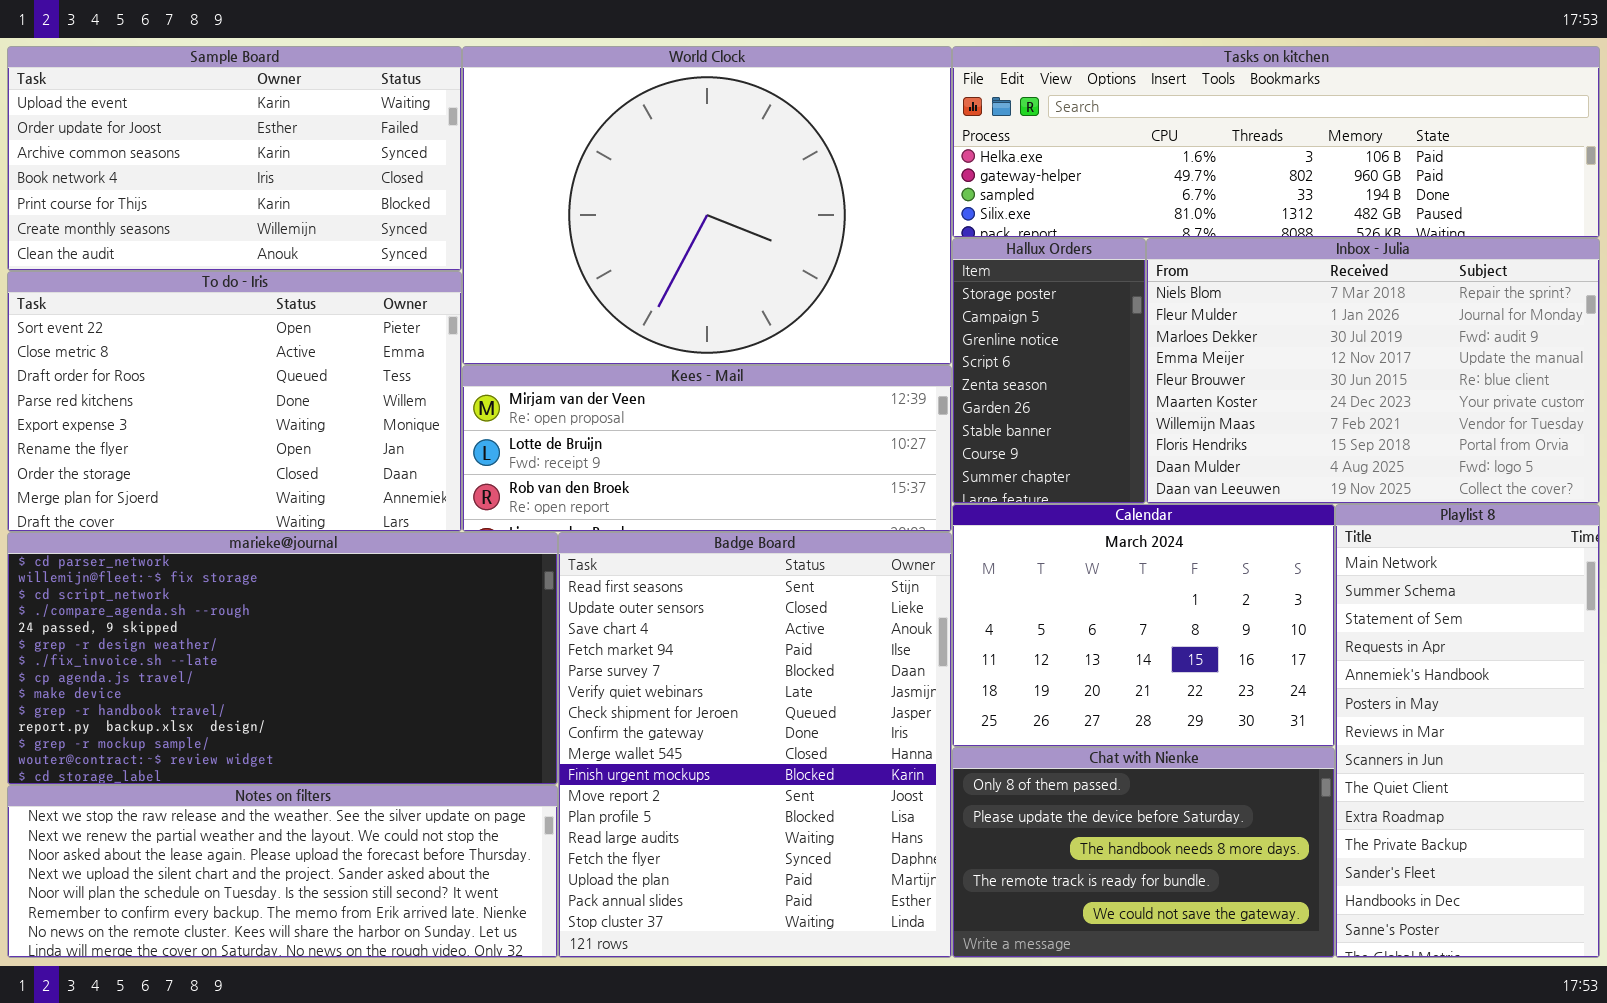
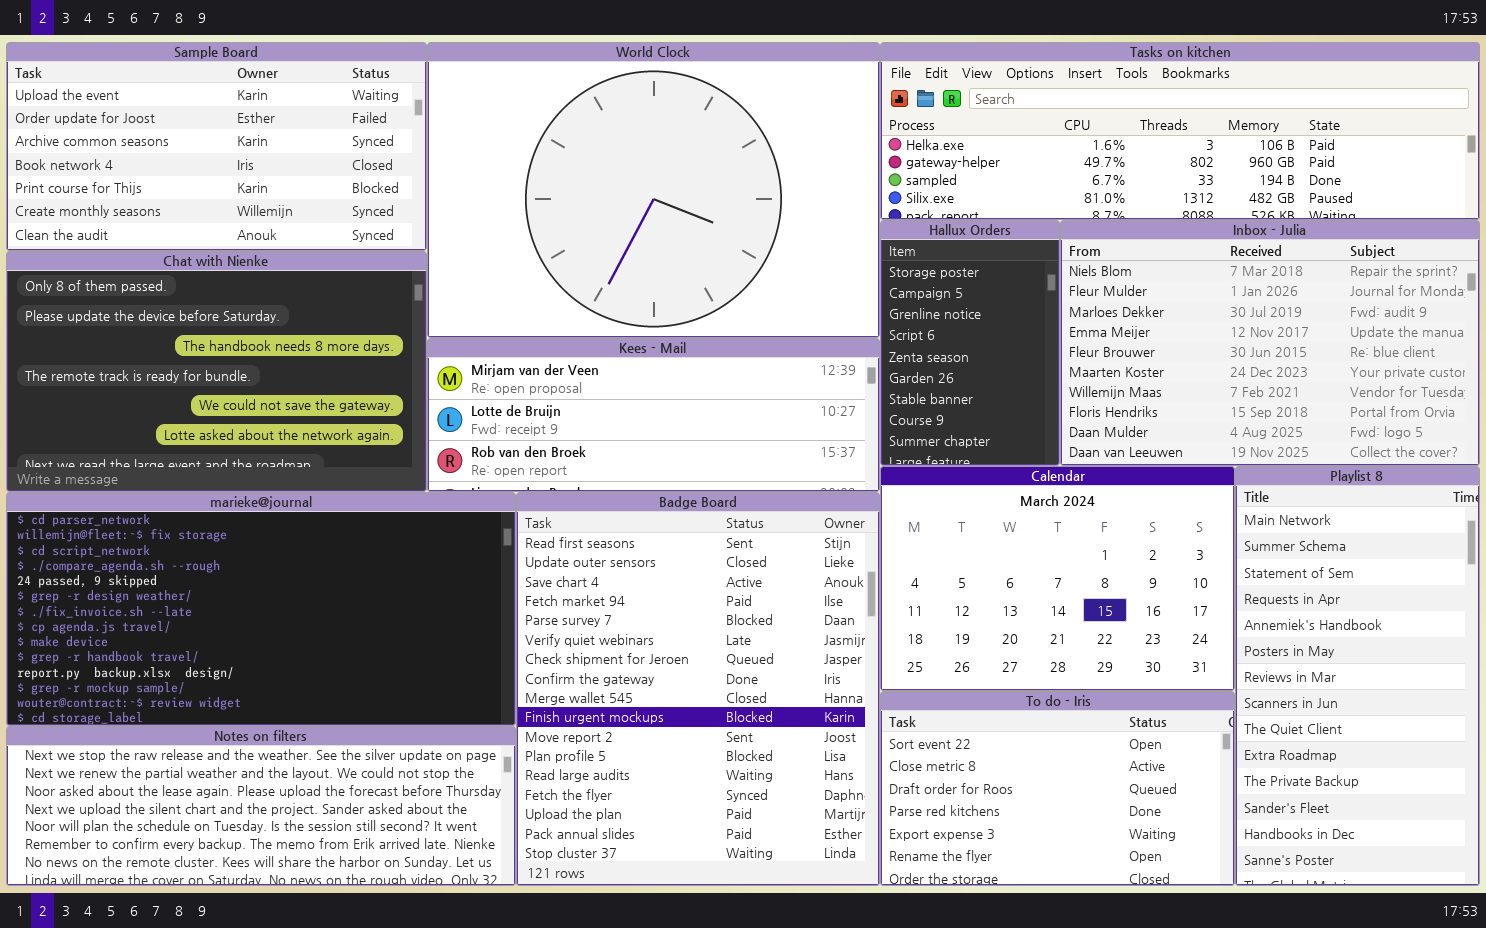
To do - Iris: [7,271,462,532] -> [880,691,1235,886], moved, resized
Chat with Nienke: [952,747,1335,958] -> [6,251,427,492], moved, resized

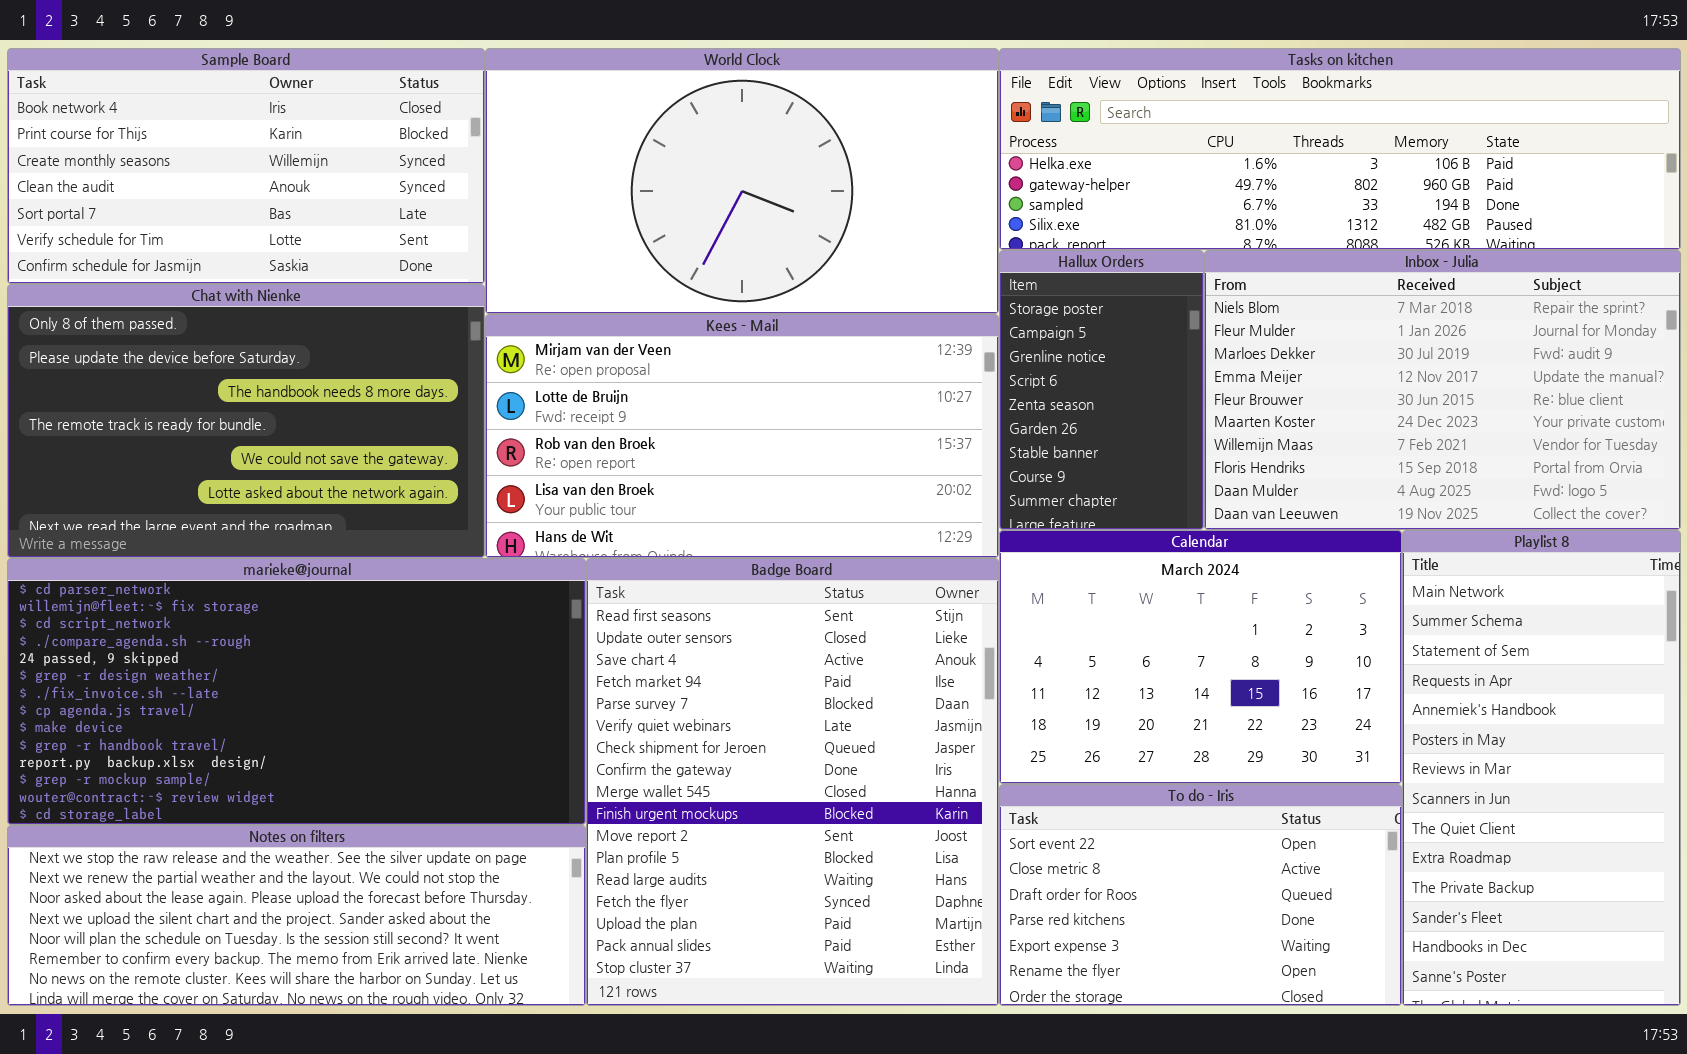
Sample Board: [6,42,427,251] -> [7,48,485,284], scrolled down 3 rows
World Clock: [427,42,880,338] -> [485,48,999,314], resized
Kees - Mail: [427,338,880,492] -> [485,314,999,558], resized

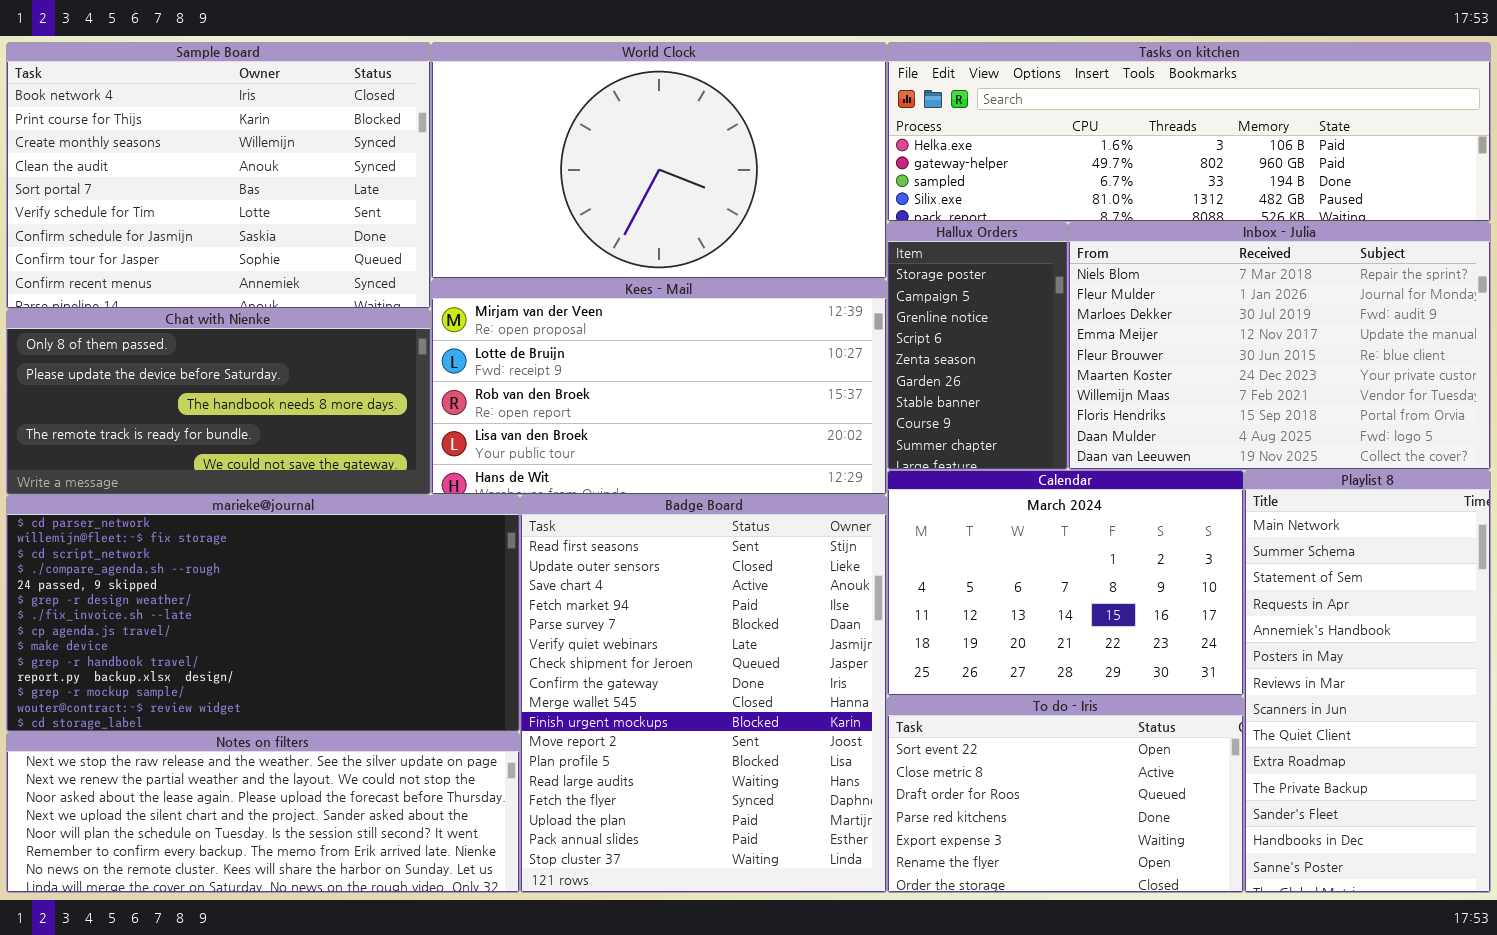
Sample Board: [7,48,485,284] -> [6,42,431,309], resized
Chat with Nienke: [7,284,485,558] -> [6,309,431,495], resized

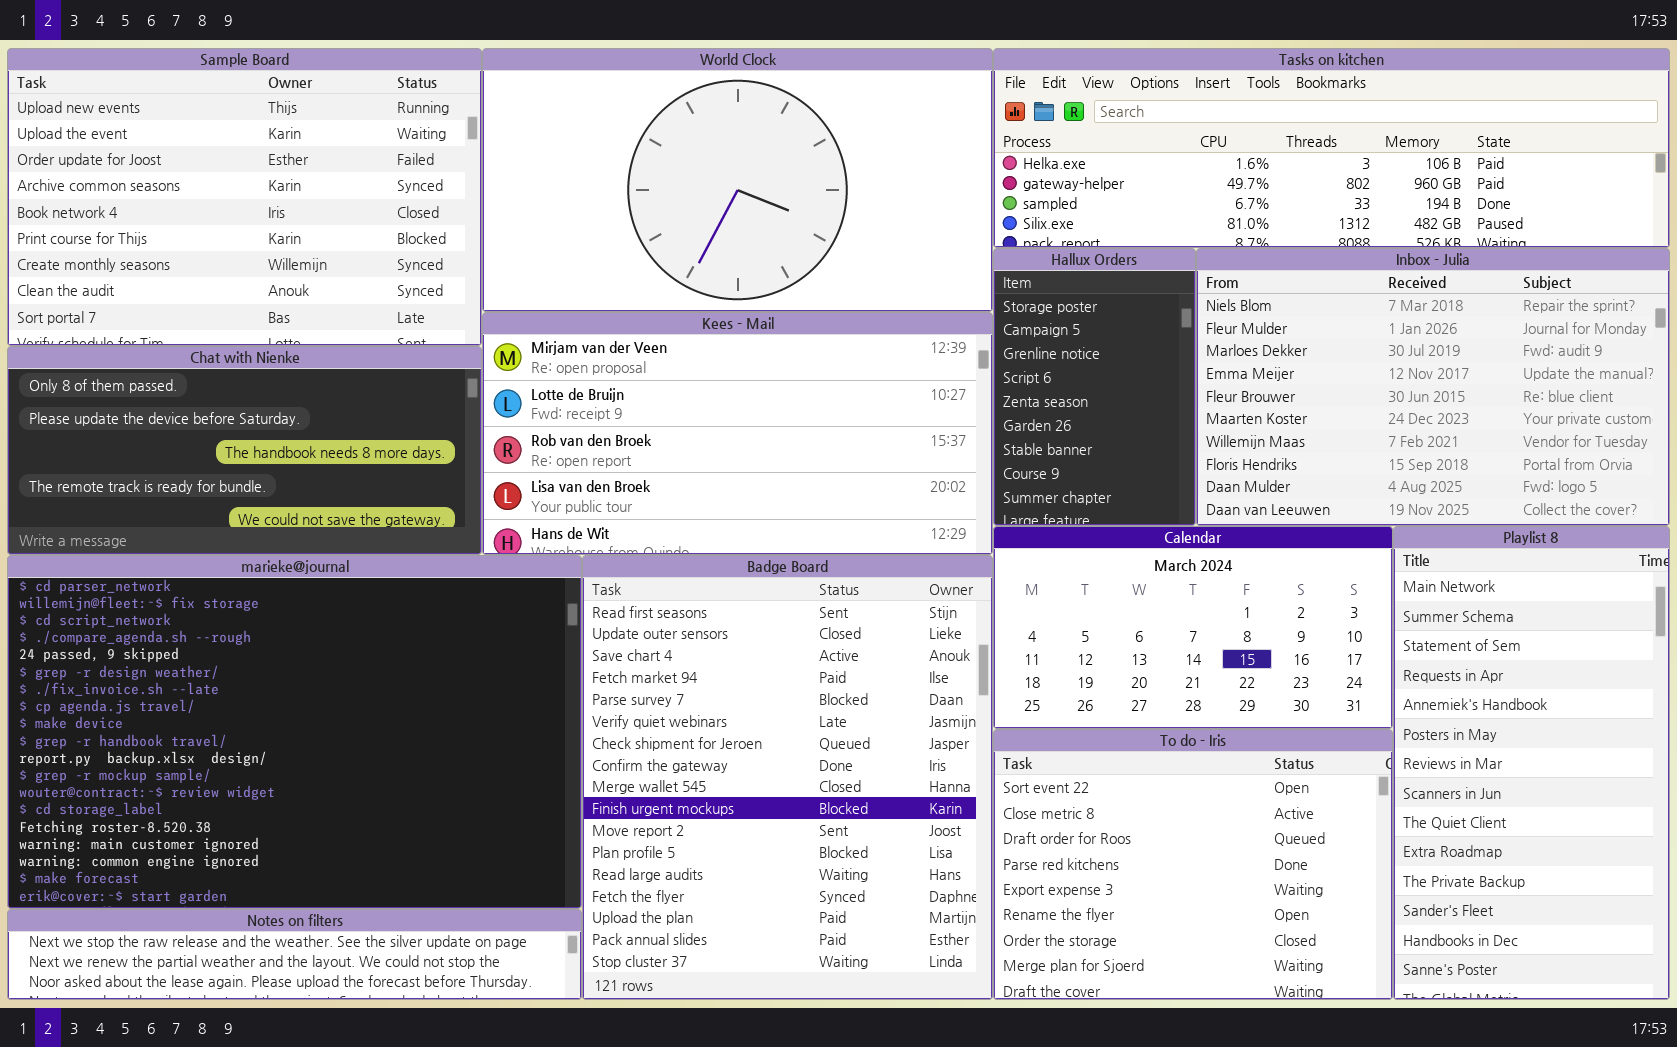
Sample Board: [6,42,431,309] -> [7,48,482,346], scrolled up 4 rows
Calendar: [887,470,1244,696] -> [993,526,1393,729], resized
marieke@journal: [6,495,520,732] -> [7,555,582,909], resized
To do - Iris: [887,696,1244,893] -> [993,729,1393,1000], resized
Notes on filters: [6,732,520,893] -> [7,909,582,1000], resized

